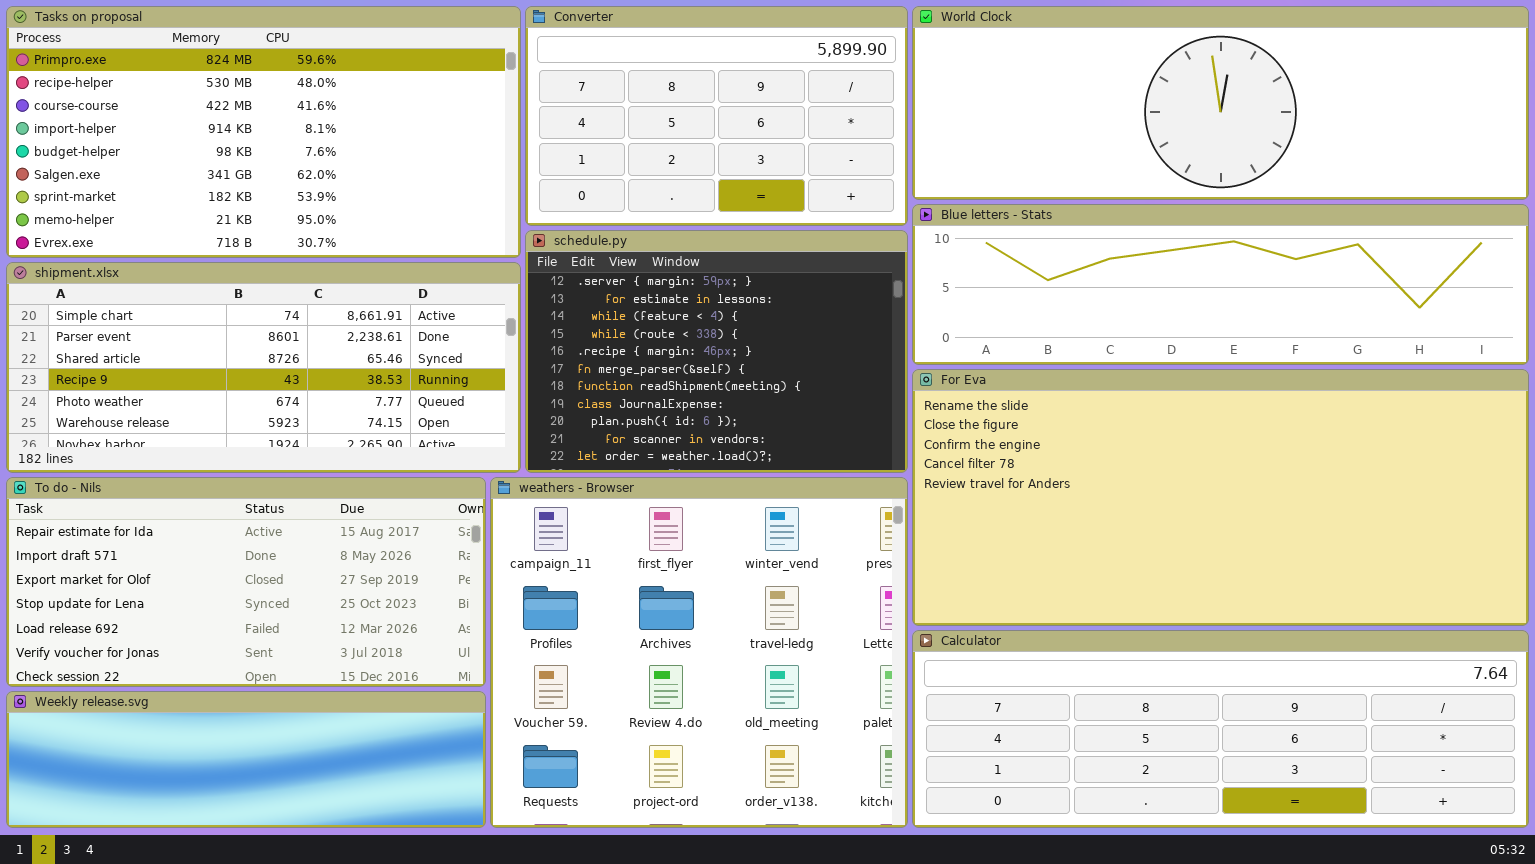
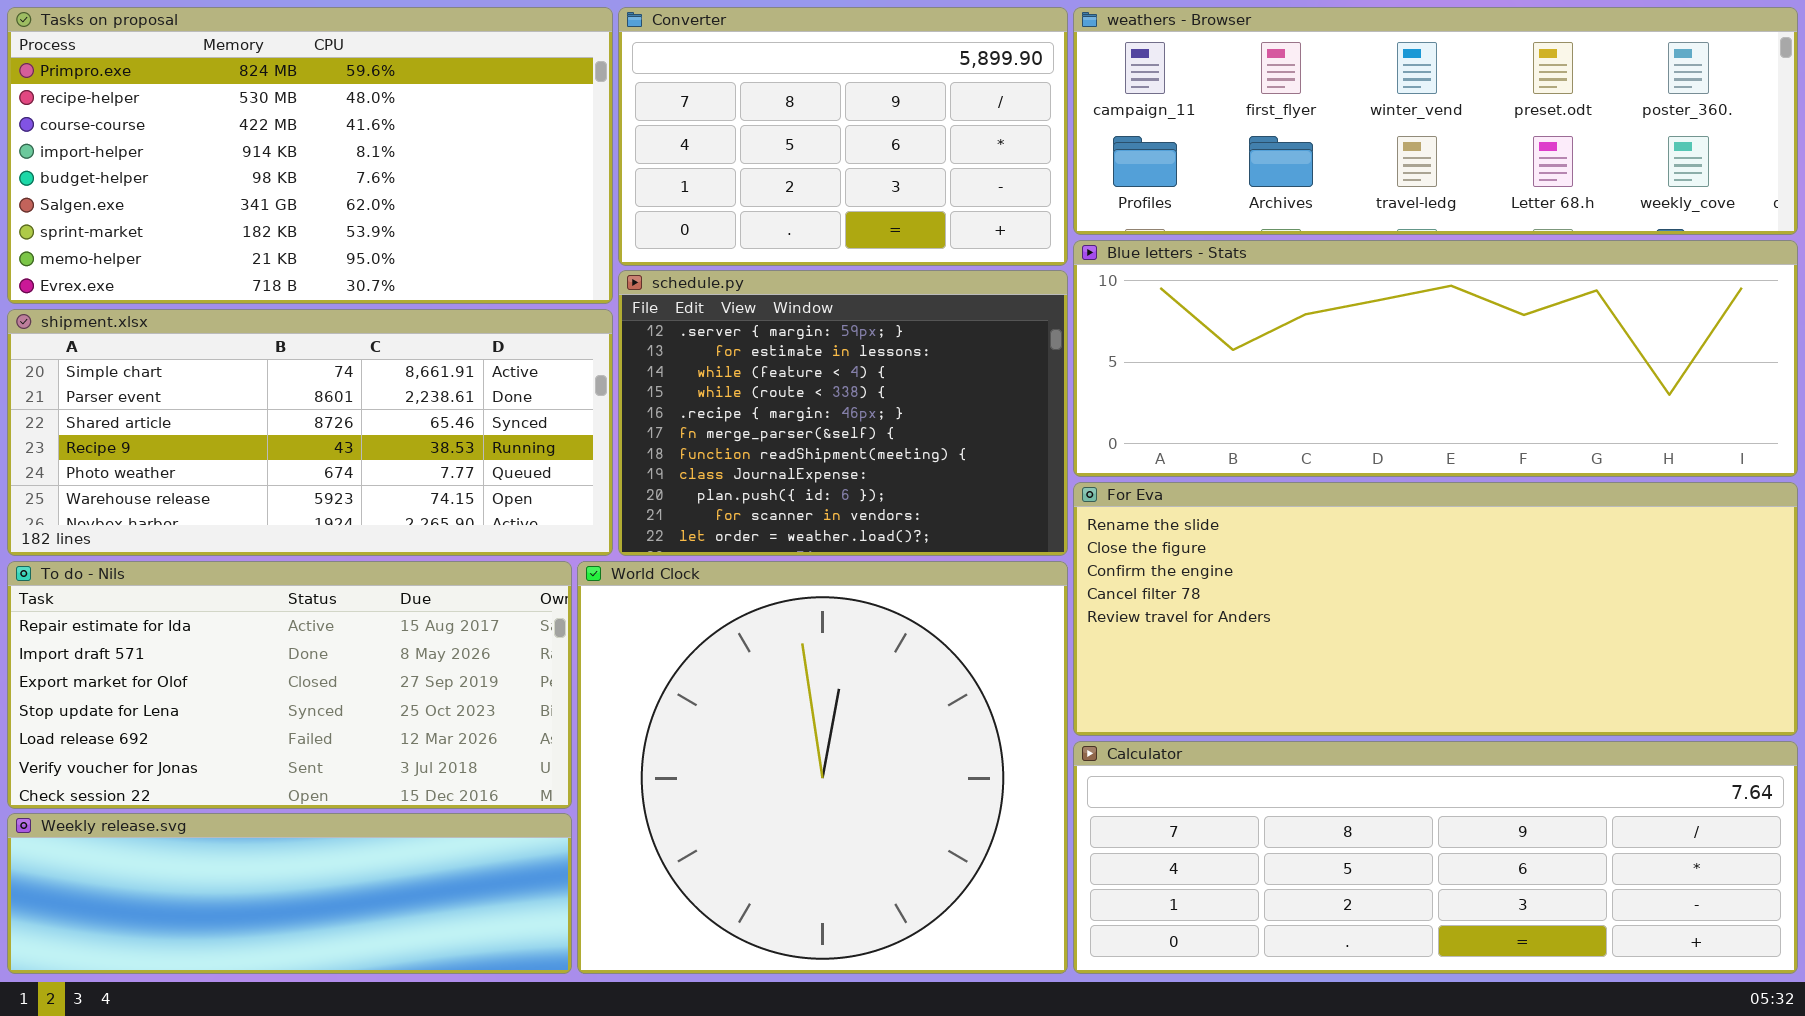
World Clock: [912,6,1529,200] -> [577,561,1068,974], moved, resized
Blue letters - Stats: [912,204,1529,365] -> [1073,240,1798,477], resized
For Eva: [912,369,1529,626] -> [1073,482,1798,736], resized
weathers - Browser: [490,477,908,828] -> [1073,7,1798,235], moved, resized

